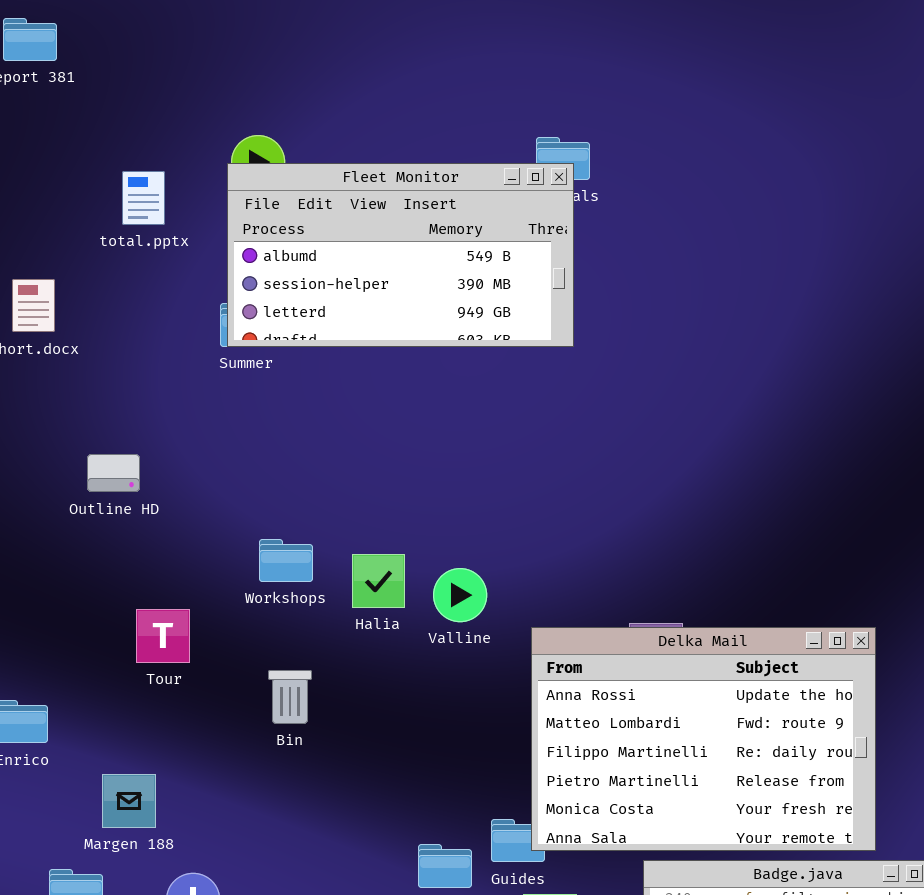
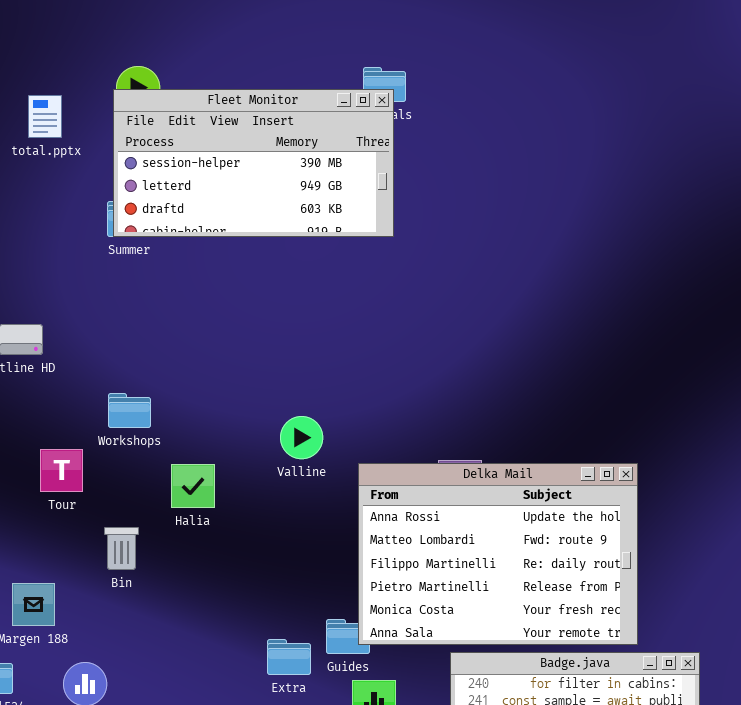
Fleet Monitor: [227,163,574,347] -> [113,89,394,237], scrolled down 1 row
Workshops: [259,539,313,582] -> [108,393,151,428], moved
Halia: [352,554,405,608] -> [171,464,215,508], moved
Bin: [268,670,312,724] -> [104,527,139,570], moved

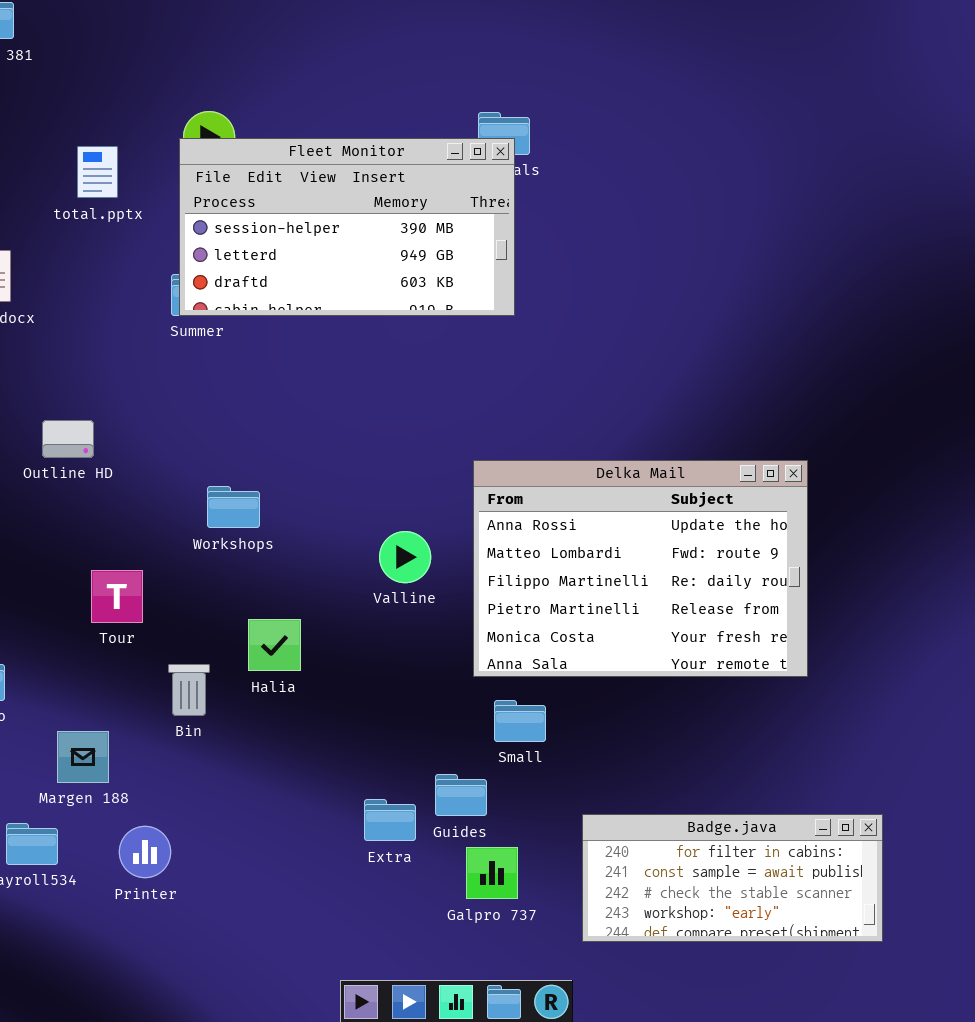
Workshops: [108,393,151,428] -> [207,486,260,528], moved
Delka Mail: [358,463,638,645] -> [473,460,808,677], moved
Halia: [171,464,215,508] -> [248,619,301,671], moved

